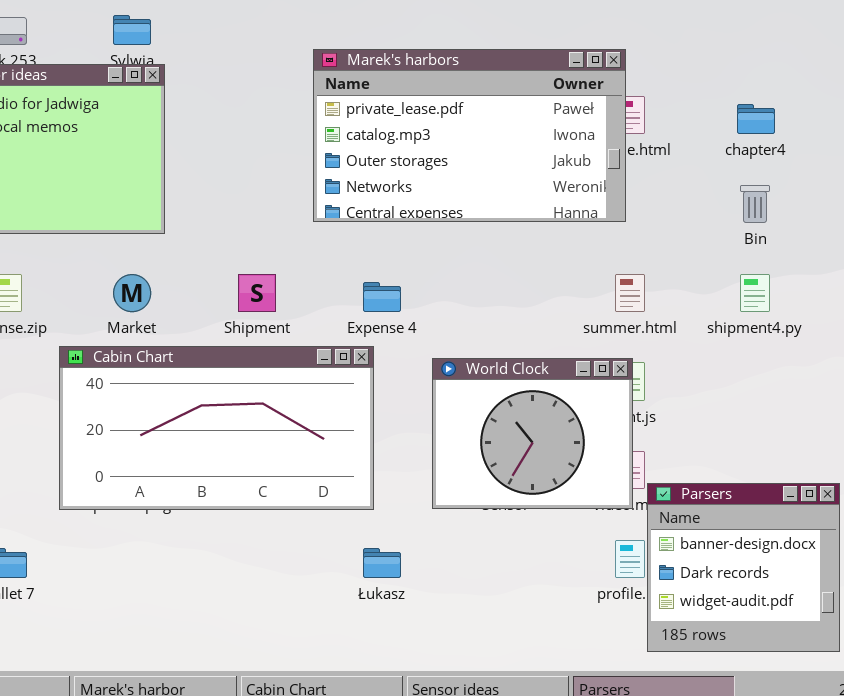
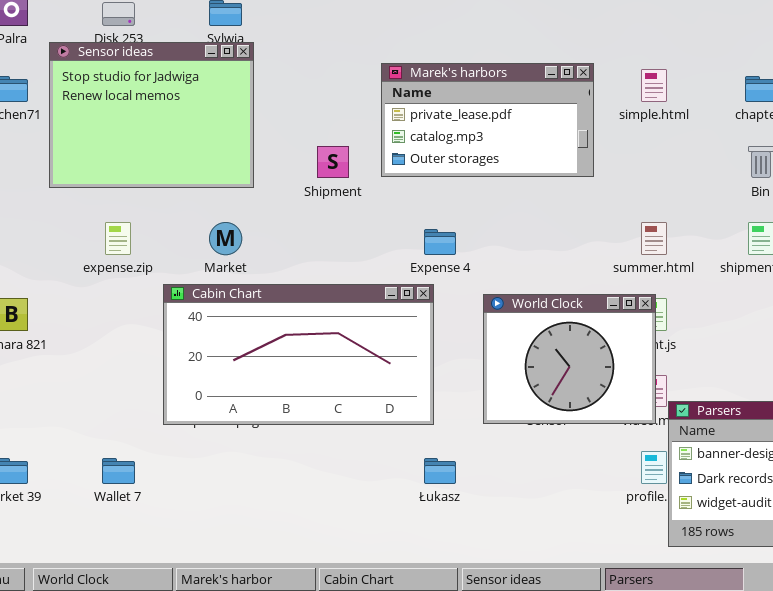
Marek's harbors: [313,49,626,222] -> [381,63,594,177], resized
Shipment: [238,274,276,312] -> [317,146,349,178], moved

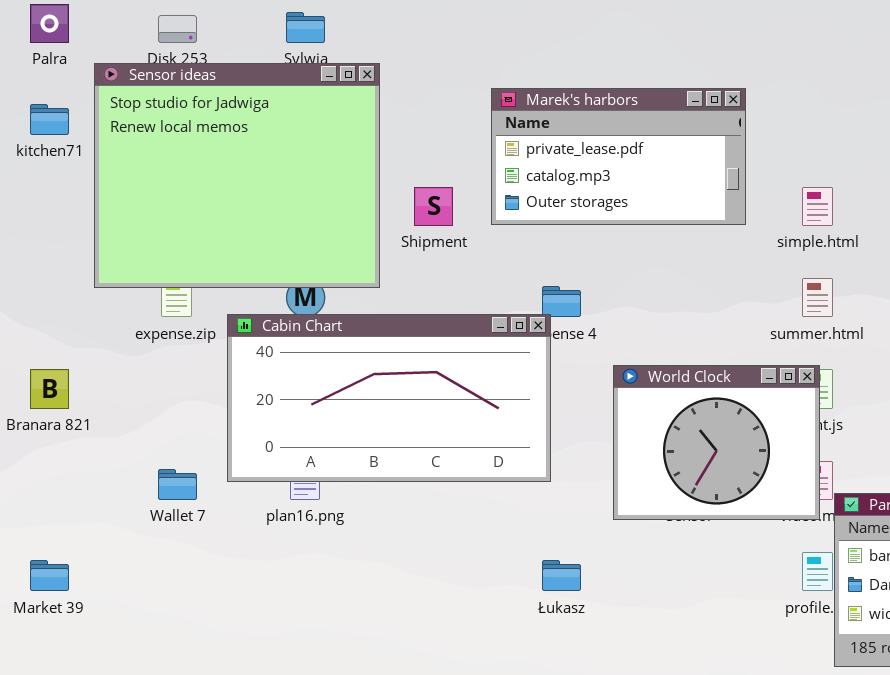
Sensor ideas: [49,42,254,188] -> [94,63,380,288], resized
simple.html: [641,69,667,102] -> [802,187,833,226], moved
Cabin Chart: [163,284,434,425] -> [227,314,551,482], moved
Wallet 7: [102,458,135,484] -> [158,469,197,500], moved

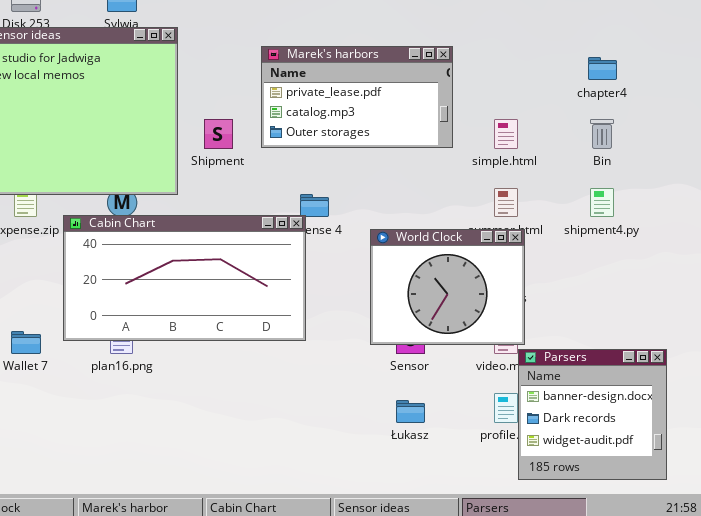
World Clock: [613,365,820,520] -> [370,229,525,345], moved
Łukasz: [542,560,581,591] -> [396,400,425,423], moved

